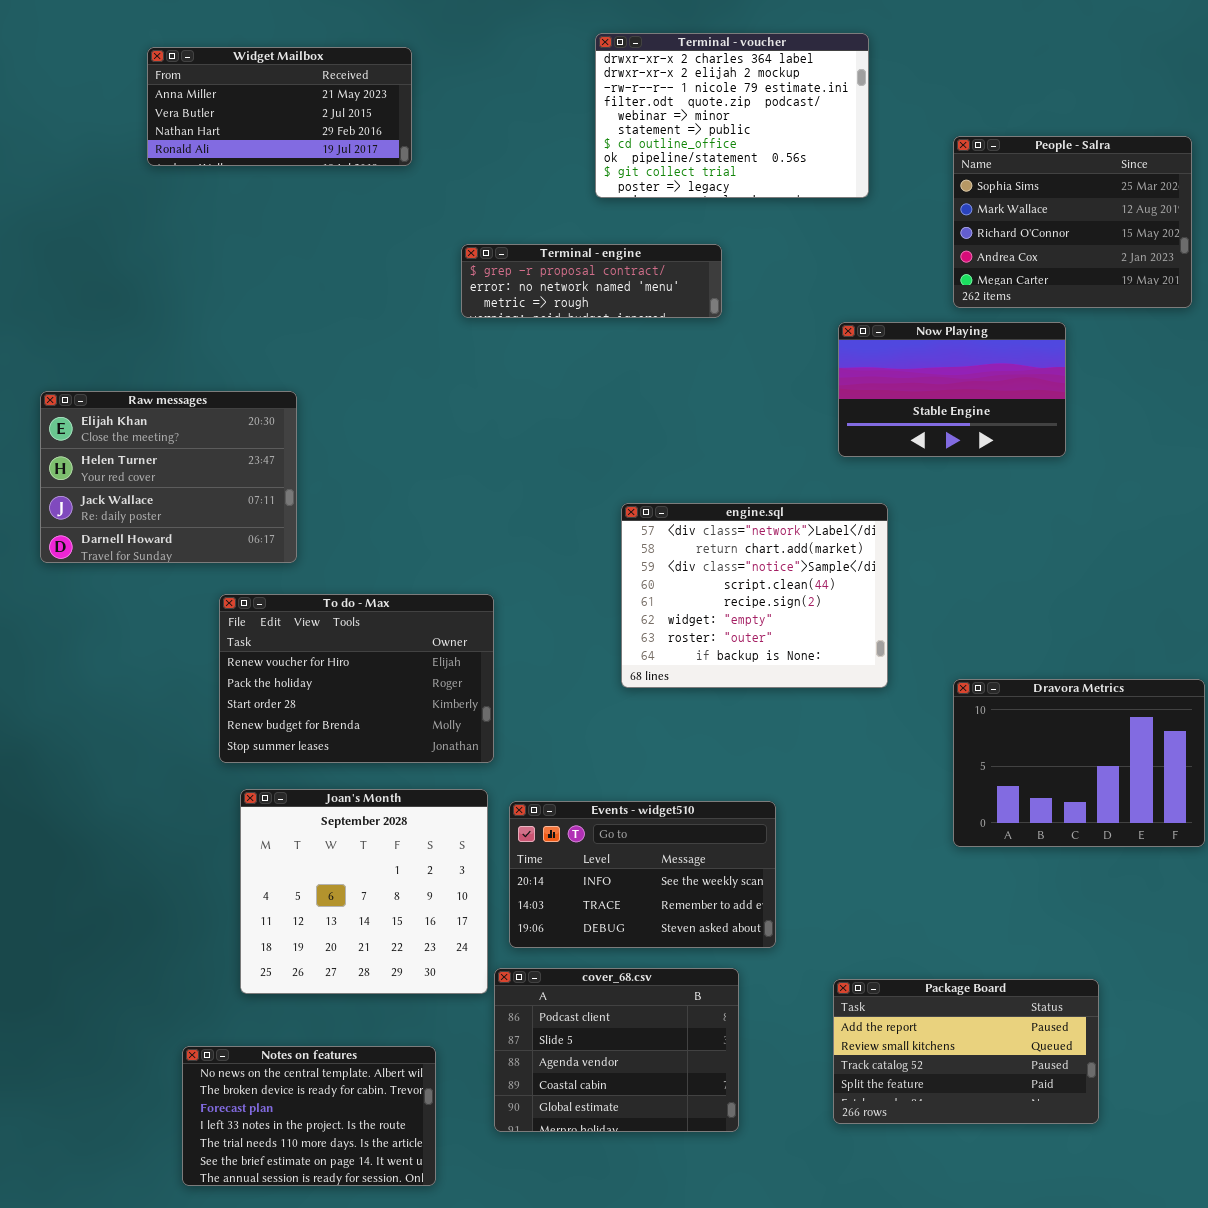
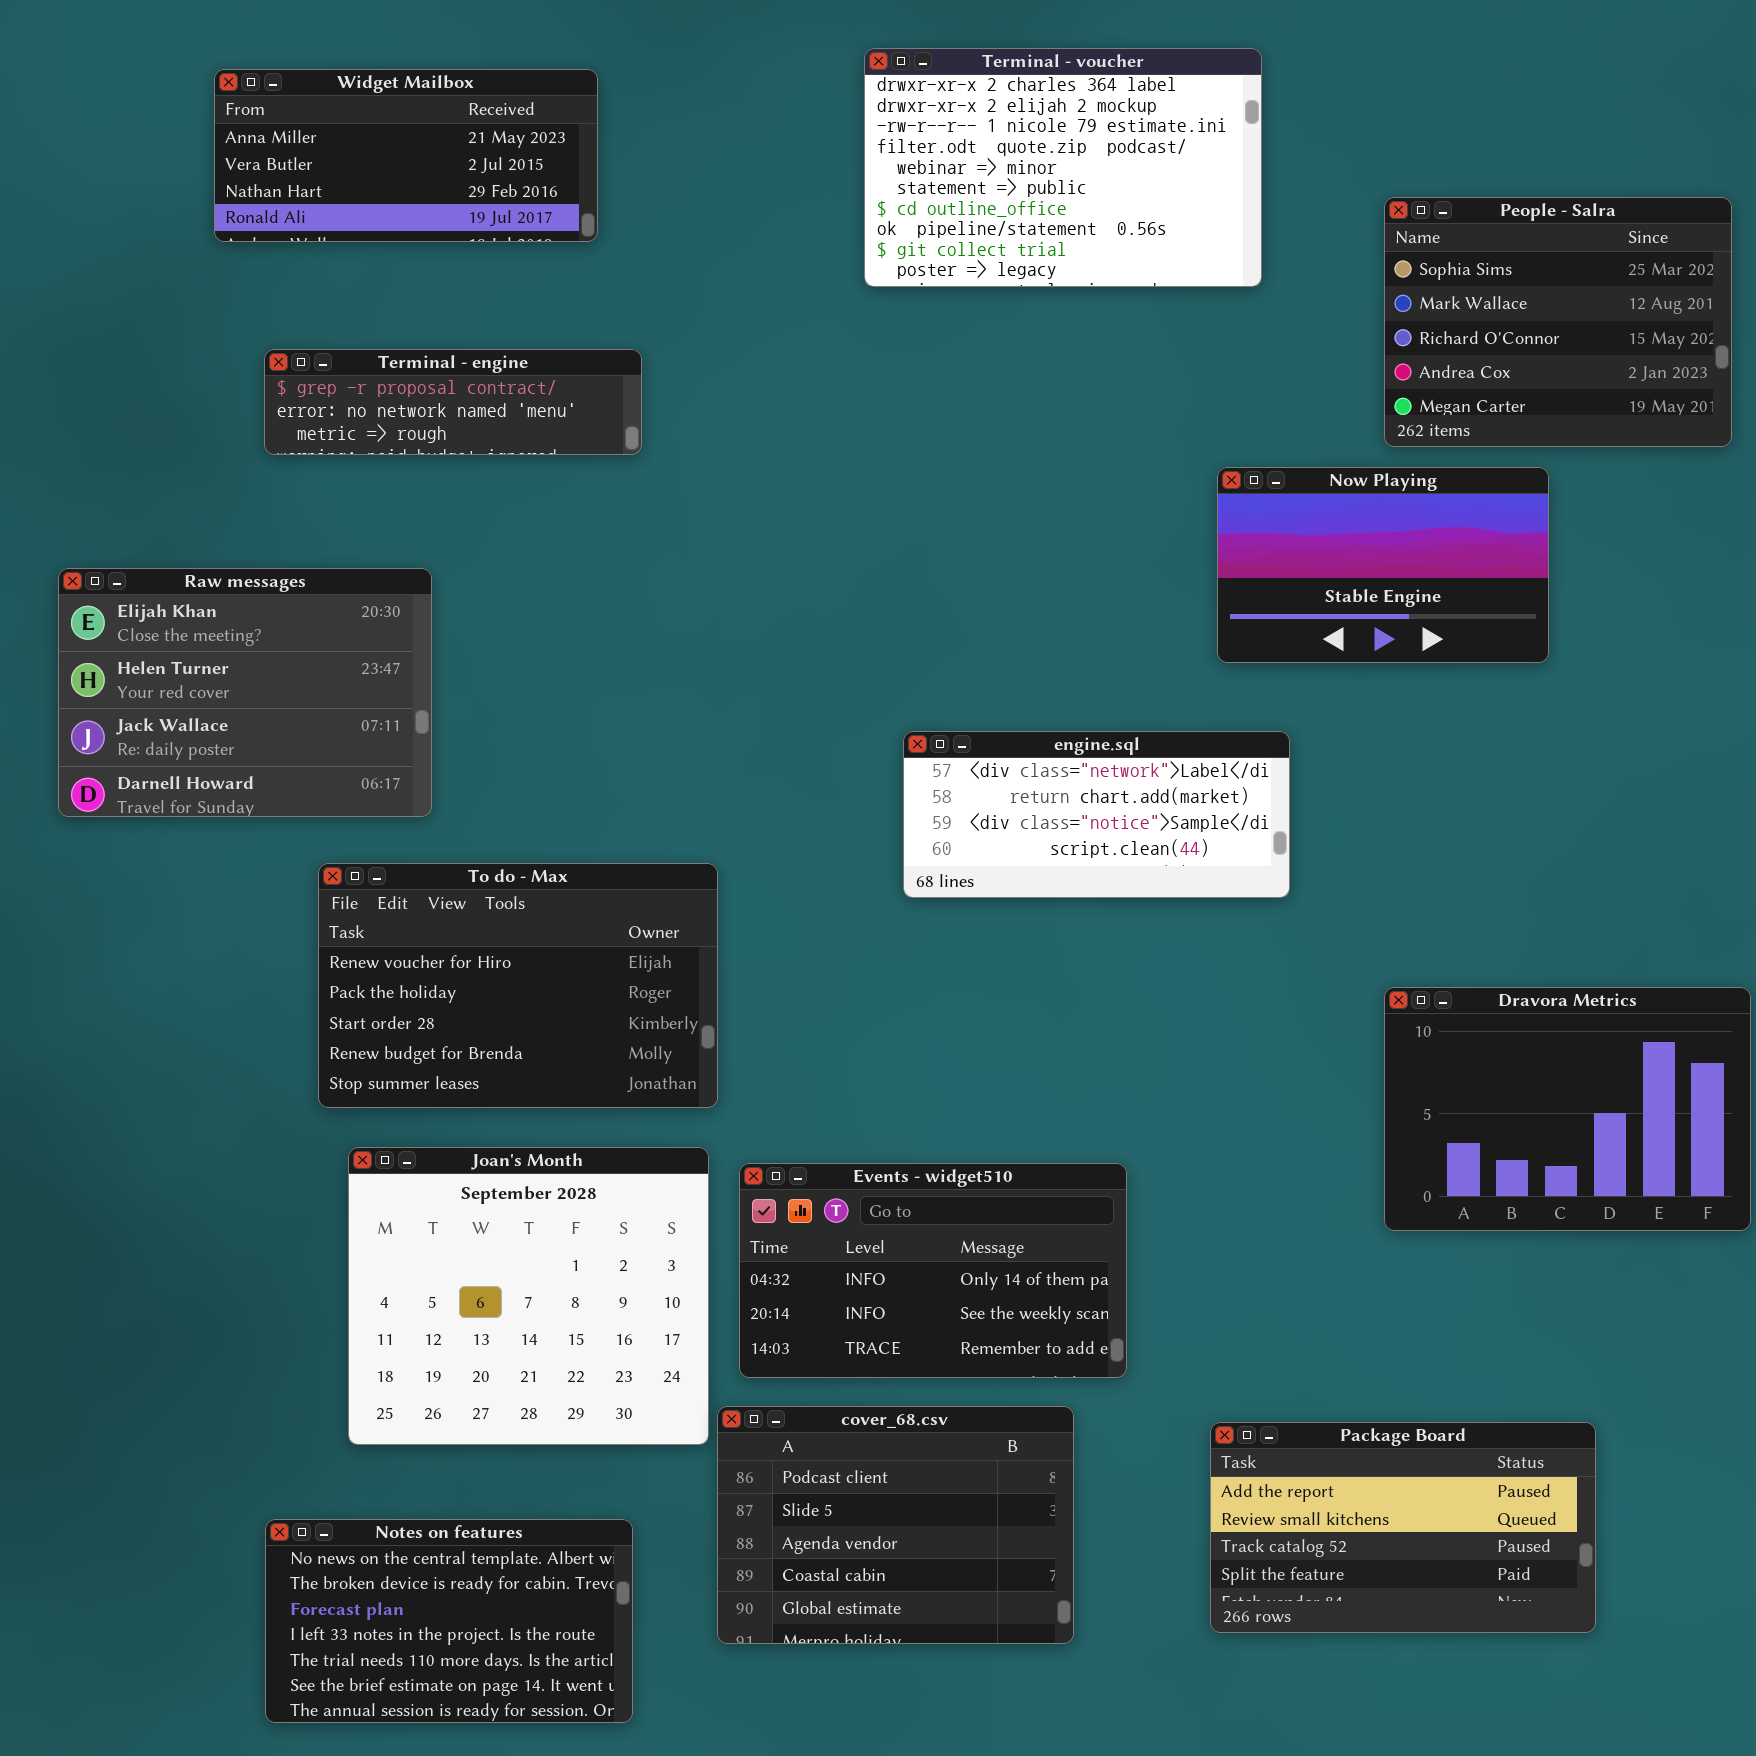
Terminal - engine: [461,244,722,318] -> [264,349,642,455], moved
engine.sql: [621,503,888,688] -> [903,731,1290,898], resized
Events - widget510: [509,801,776,948] -> [739,1163,1127,1378], scrolled up 1 row

